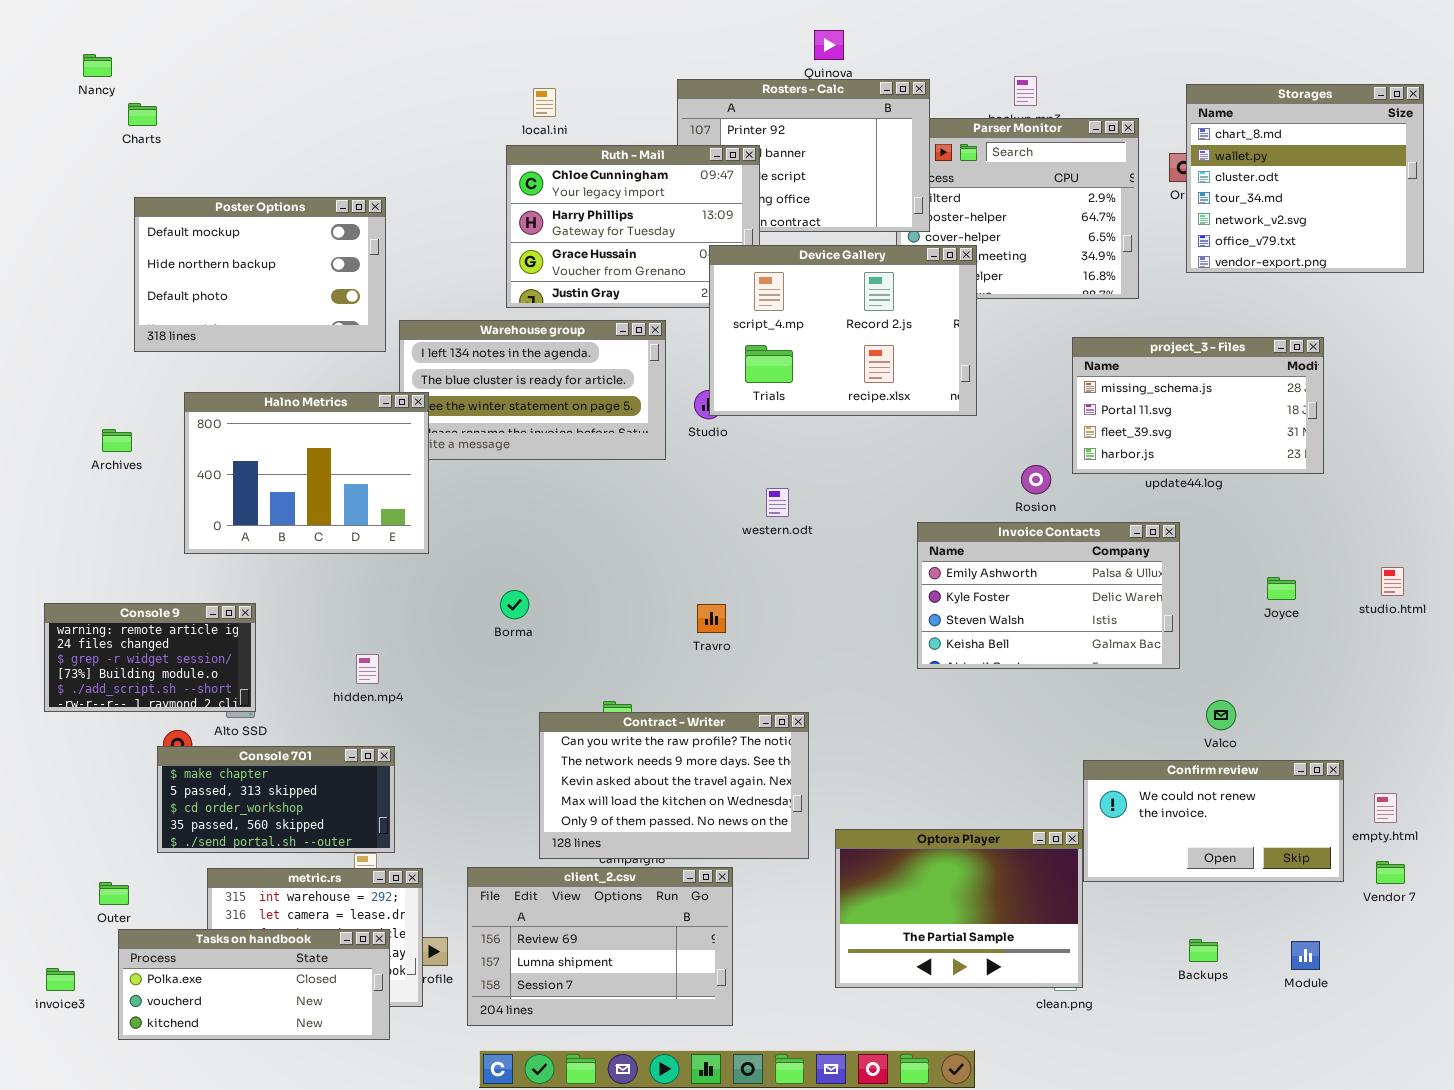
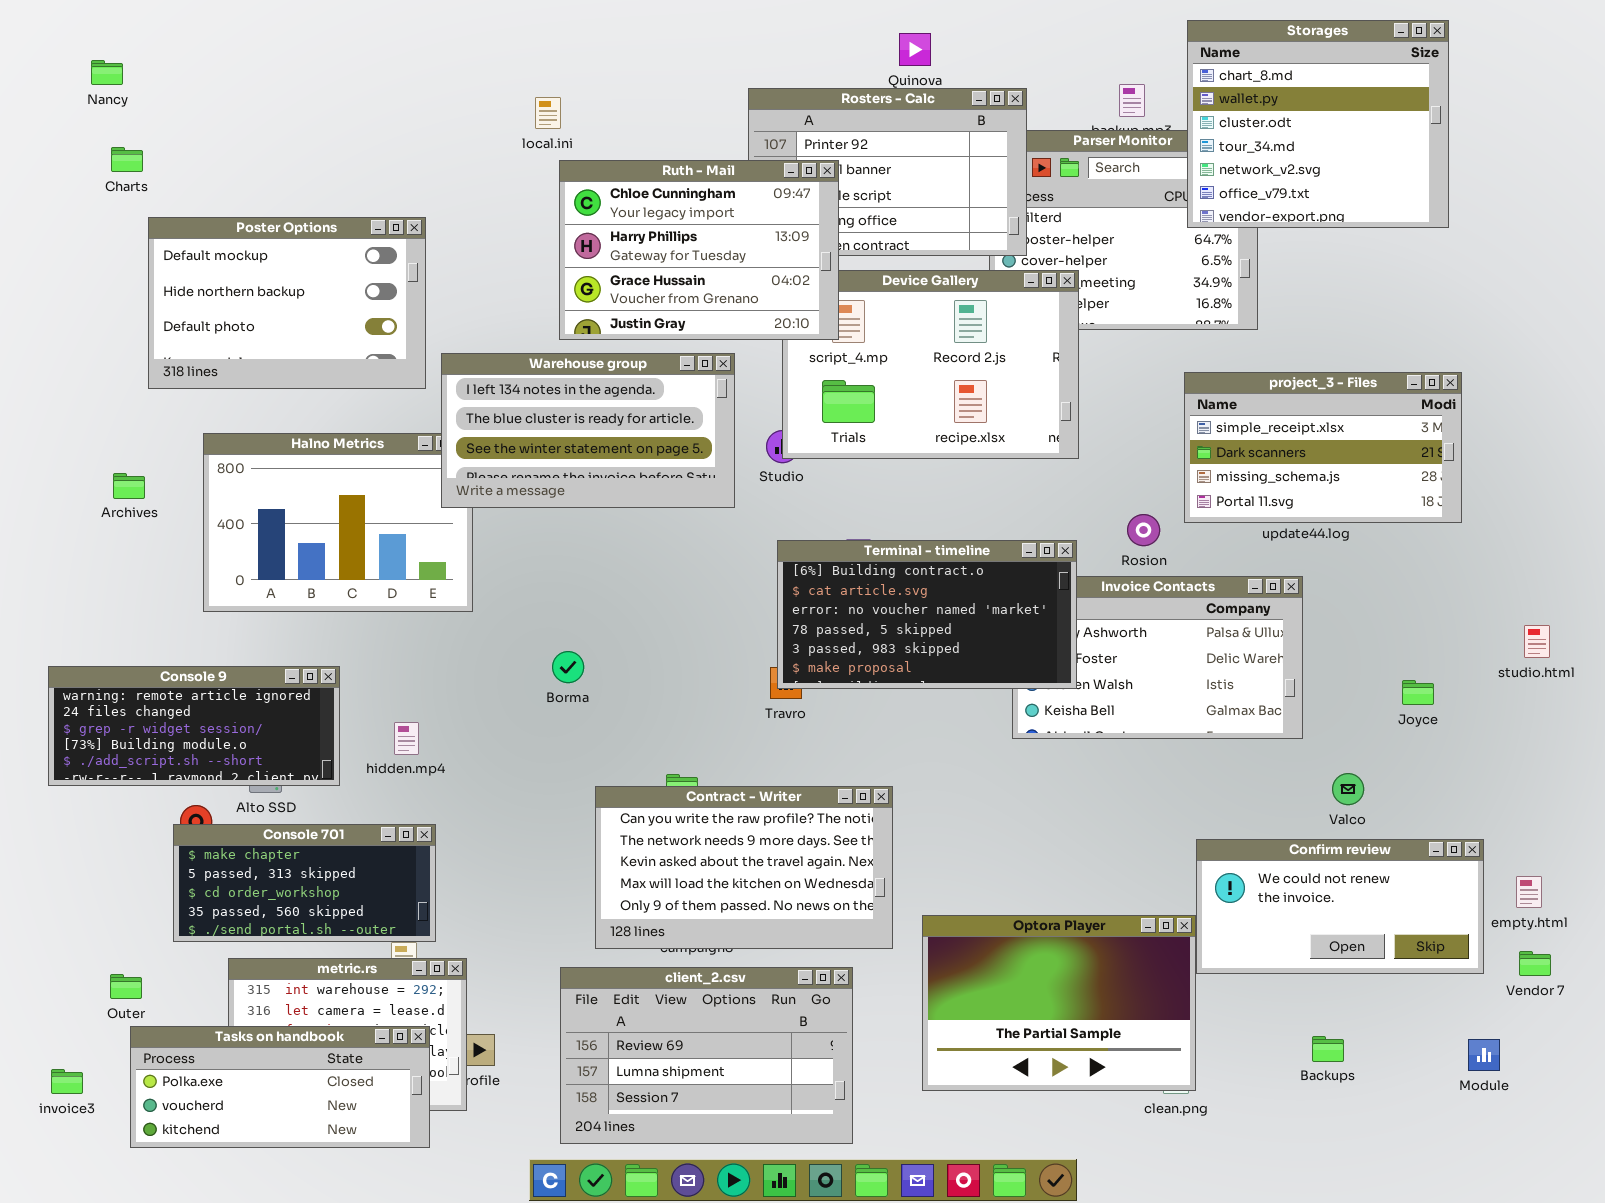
Storages: [1186,84,1424,273] -> [1187,20,1449,228], moved
local.ini: [533,88,556,117] -> [535,97,561,129], moved
Charts: [128,103,157,126] -> [111,147,143,172], moved
Ruth - Mail: [506,145,760,308] -> [559,160,839,340], raised
Warehouse group: [399,320,666,460] -> [441,353,735,508], raised
project_3 - Files: [1072,337,1324,474] -> [1184,372,1462,523], scrolled up 2 rows
Terminal - timeline: none -> [777,540,1077,689], opened
Joyce: [1267,577,1296,600] -> [1402,680,1434,705], moved
Console 9: [44,603,256,712] -> [48,666,340,786], resized
client_2.csv: [467,867,733,1026] -> [560,967,853,1144], moved
Module: [1291,941,1320,970] -> [1468,1039,1500,1071], moved

